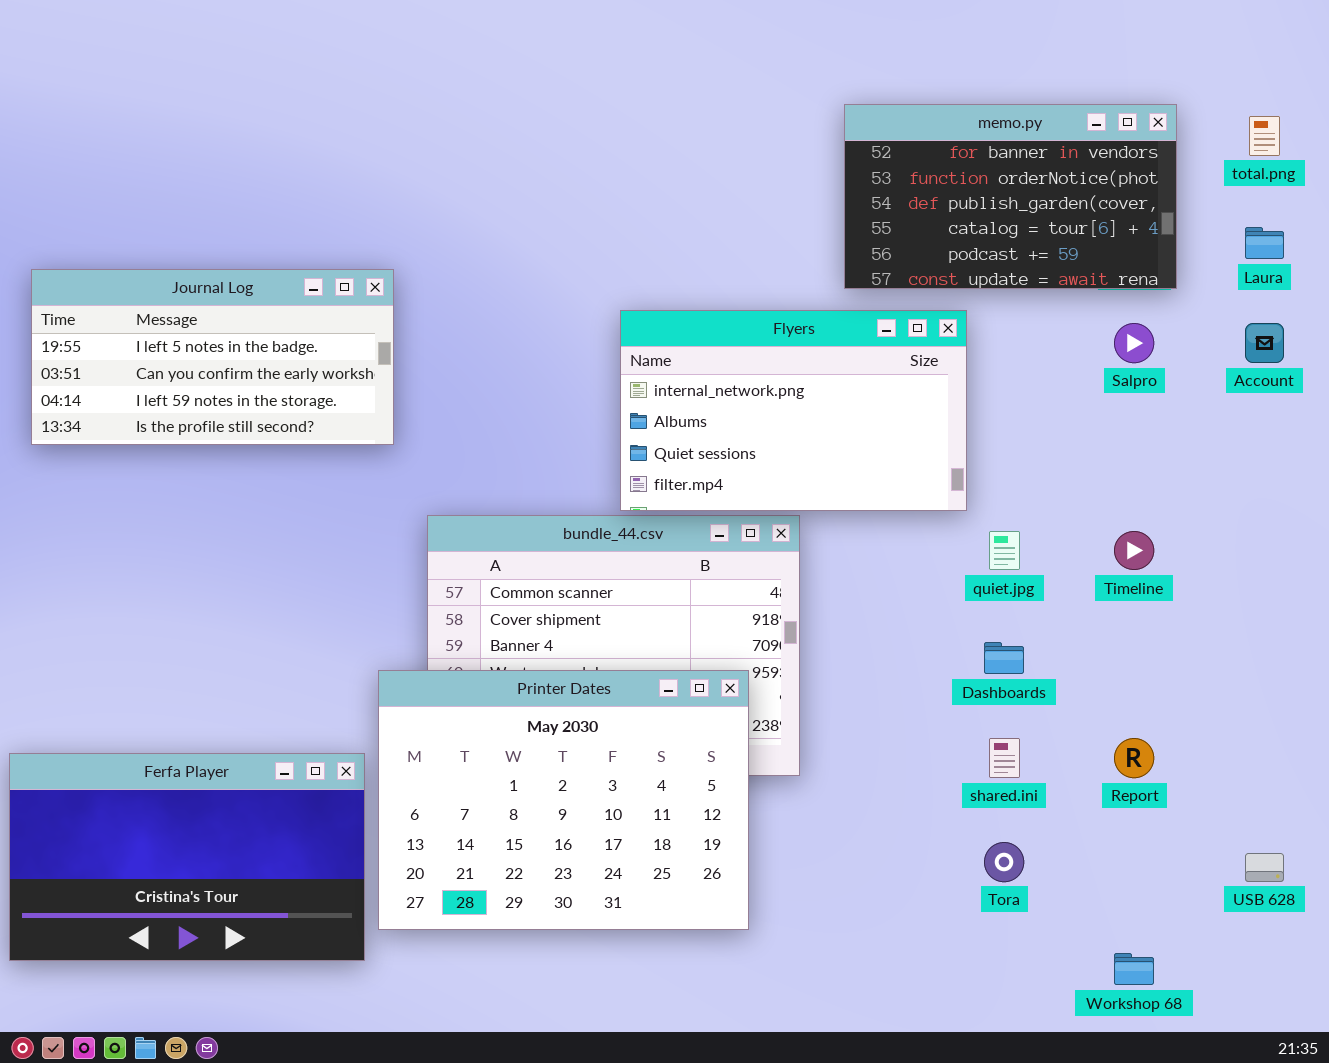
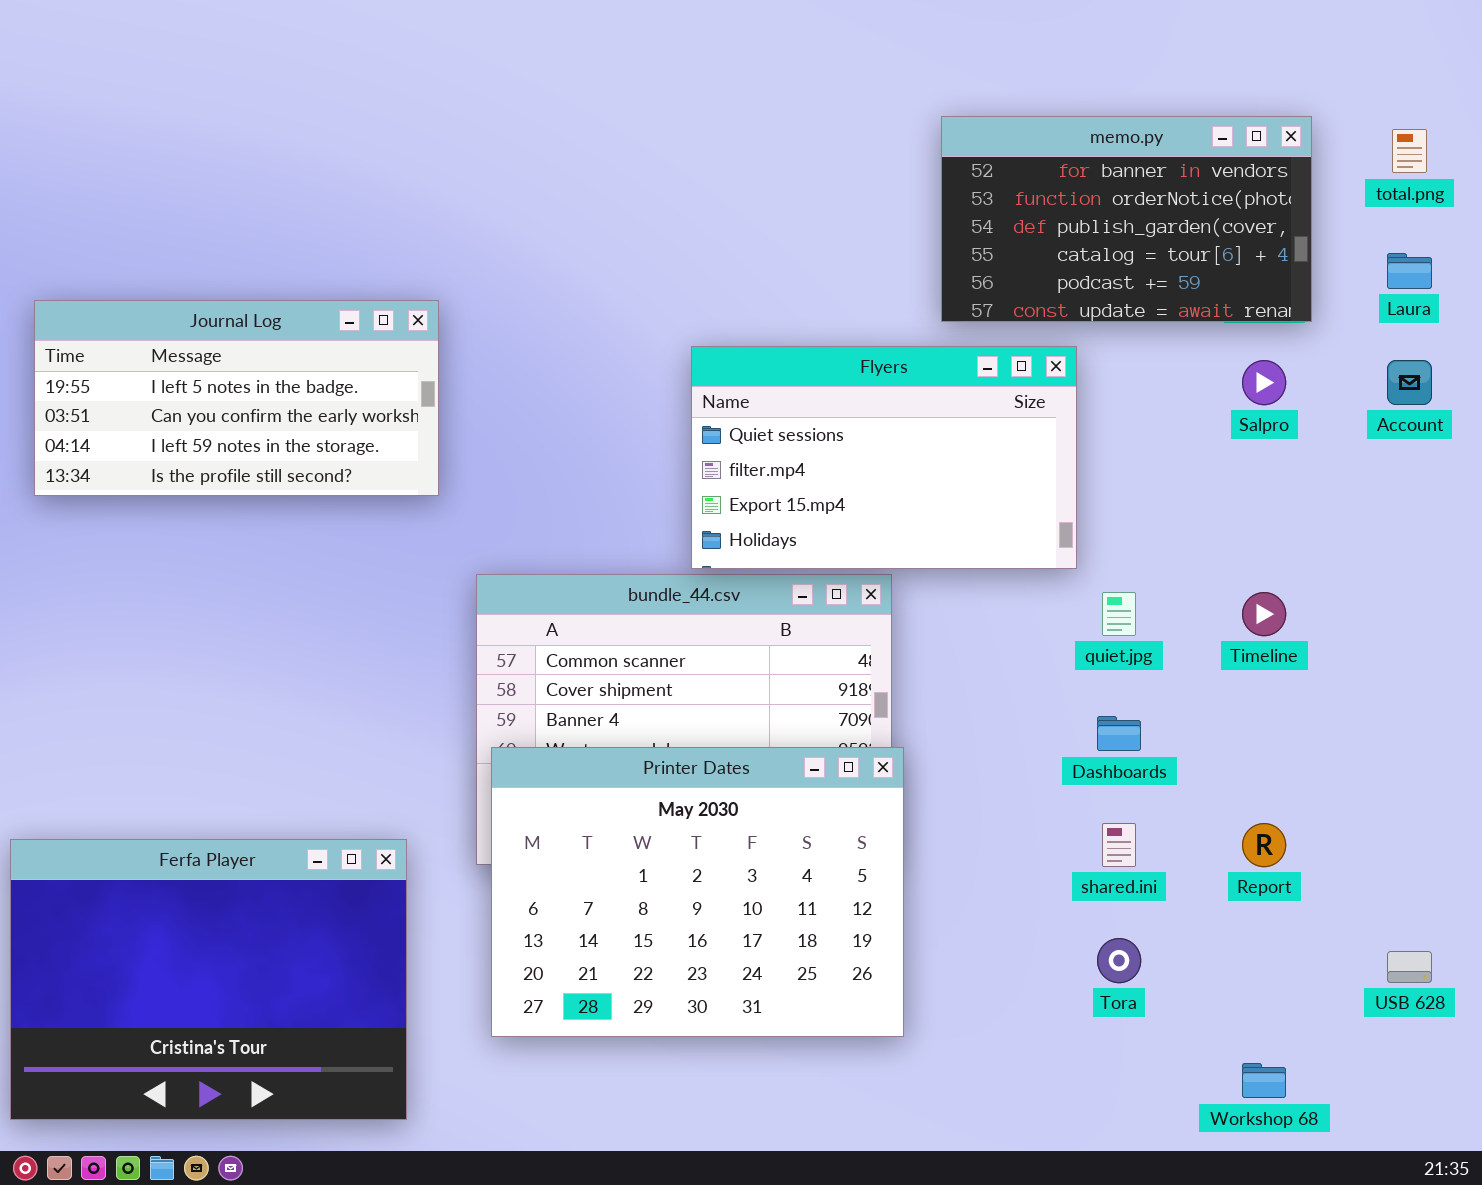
Flyers: [620,310,967,511] -> [691,346,1077,569], scrolled down 2 rows
Printer Dates: [378,670,749,930] -> [491,747,904,1037], moved
Ferfa Player: [9,753,365,961] -> [10,839,407,1120], resized

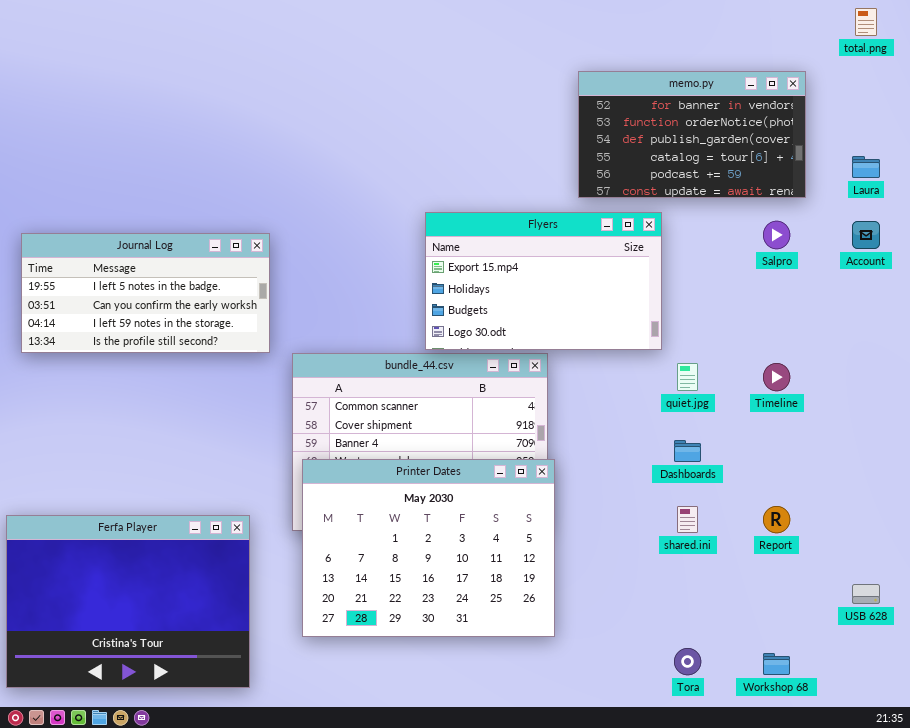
total.png: [1392,129,1427,173] -> [855,8,877,36], moved
Journal Log: [34,300,439,496] -> [21,233,270,353], moved
Flyers: [691,346,1077,569] -> [425,212,662,350], scrolled down 2 rows
Tora: [1097,938,1141,983] -> [674,648,701,675], moved

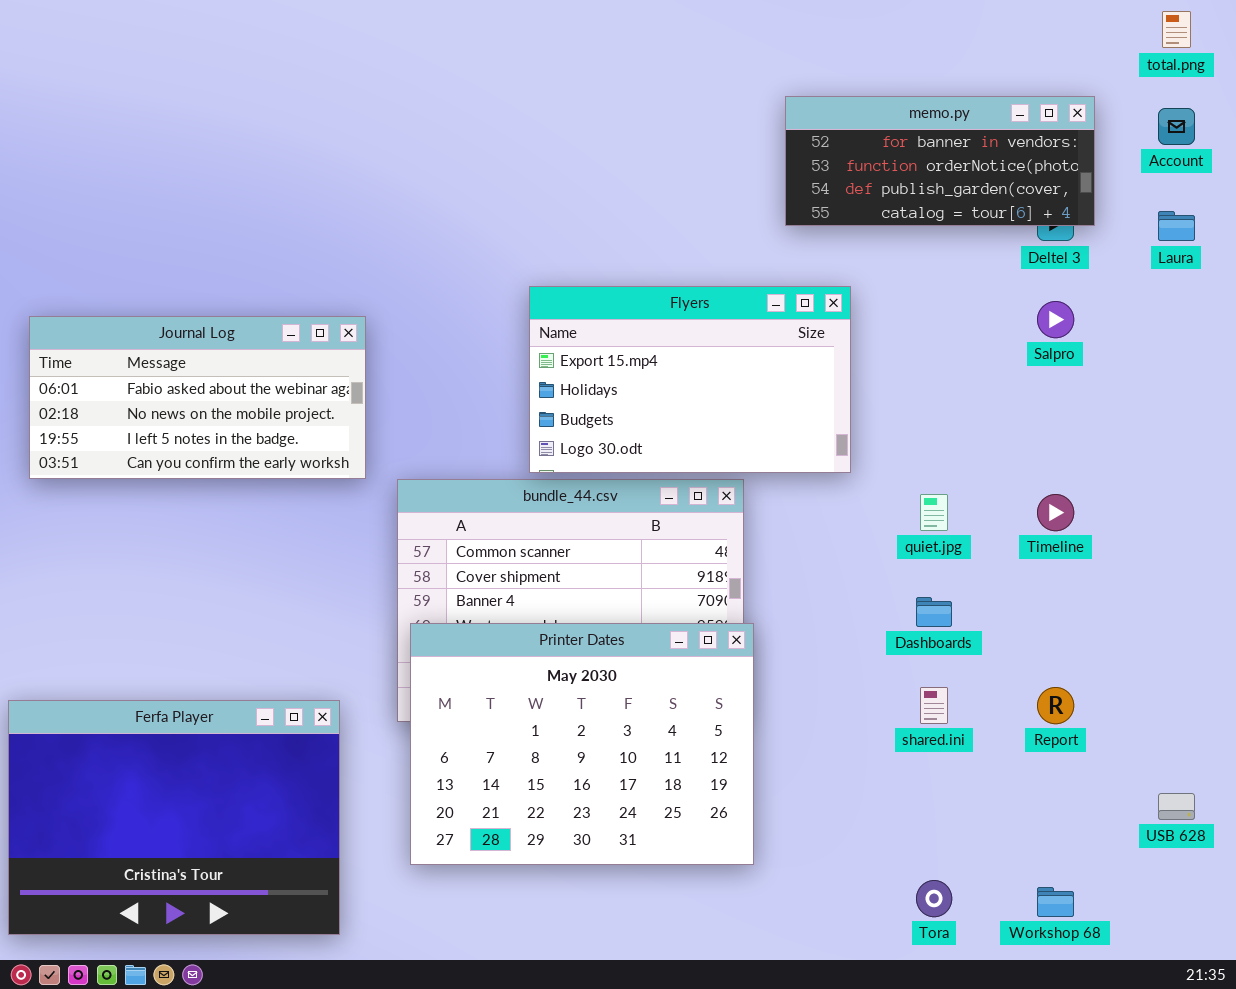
memo.py: [578,71,806,198] -> [785,96,1095,226], resized
Flyers: [425,212,662,350] -> [529,286,851,473], moved
Account: [852,221,880,249] -> [1158,108,1195,145], moved
Journal Log: [21,233,270,353] -> [29,316,366,479], scrolled up 2 rows

